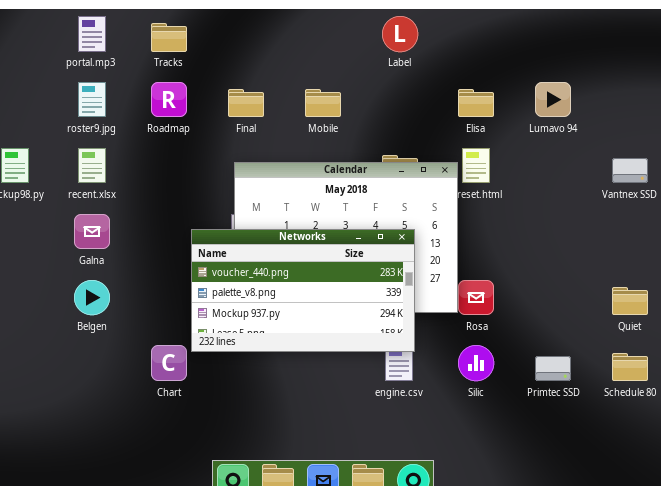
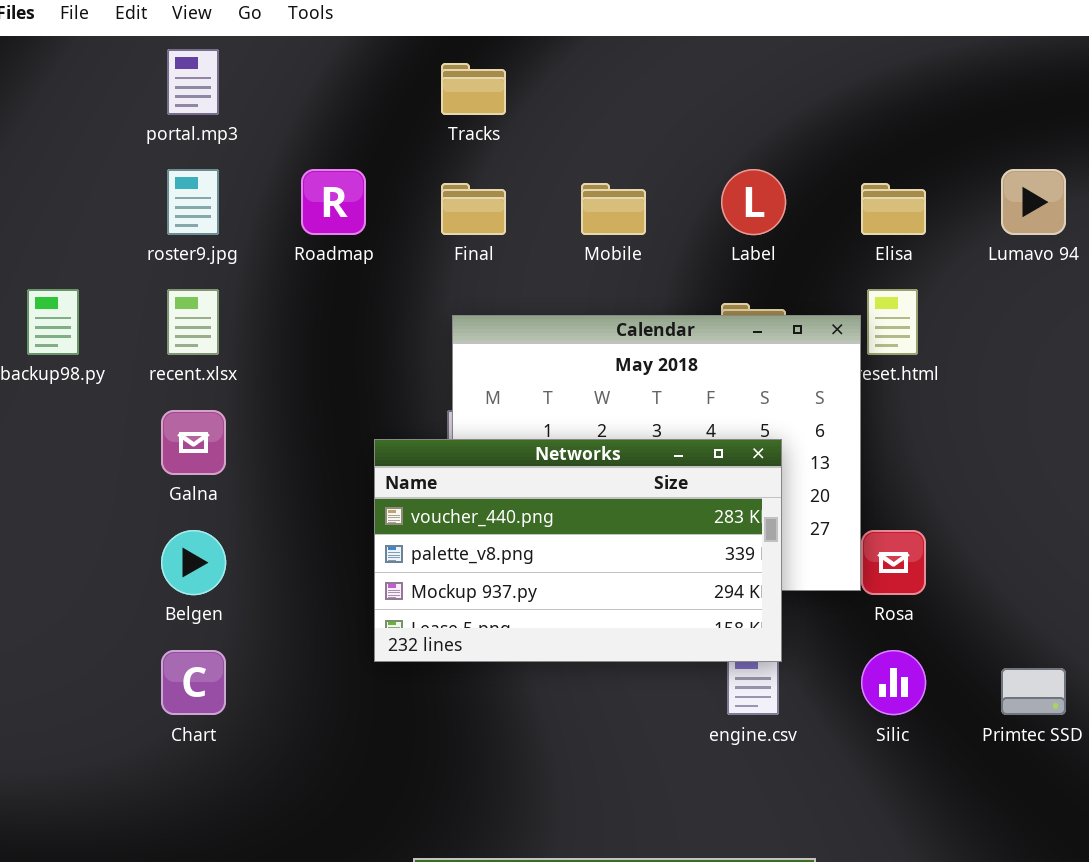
Label: [382,16,418,52] -> [721,169,786,235], moved
Tracks: [151,23,187,52] -> [441,63,506,115], moved
Chart: [151,345,187,381] -> [161,650,226,715], moved

